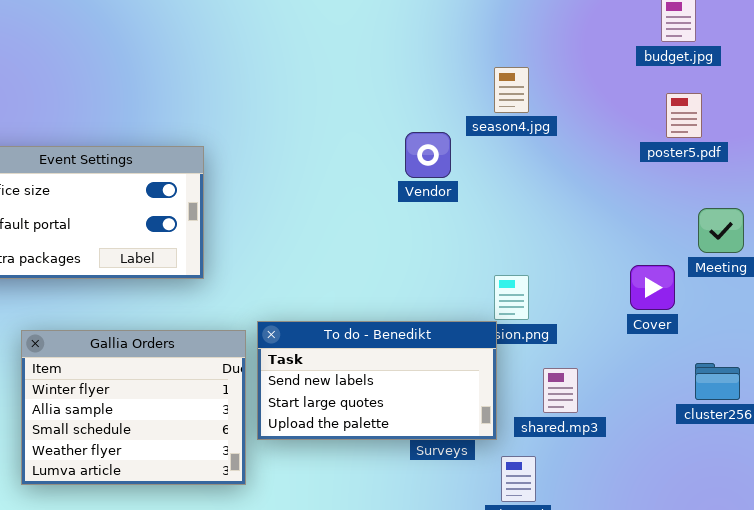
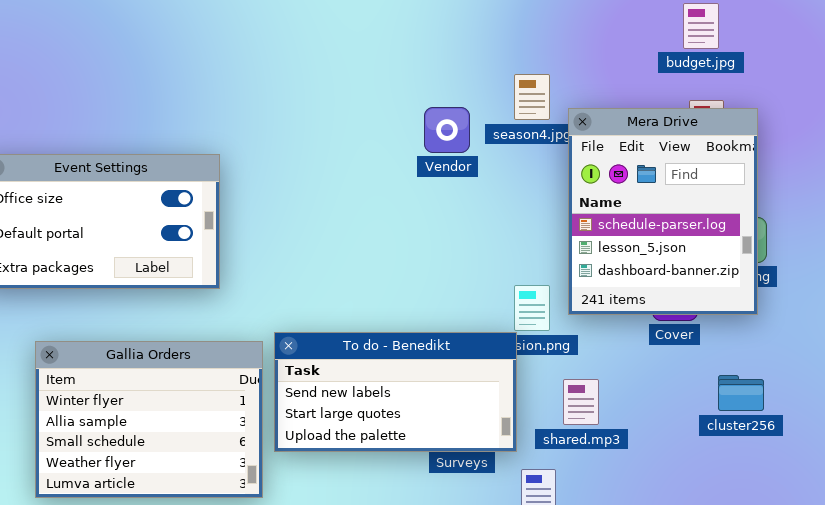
Mera Drive: none -> [568,108,758,315], opened
Vendor: [405,132,451,178] -> [424,107,470,153], moved

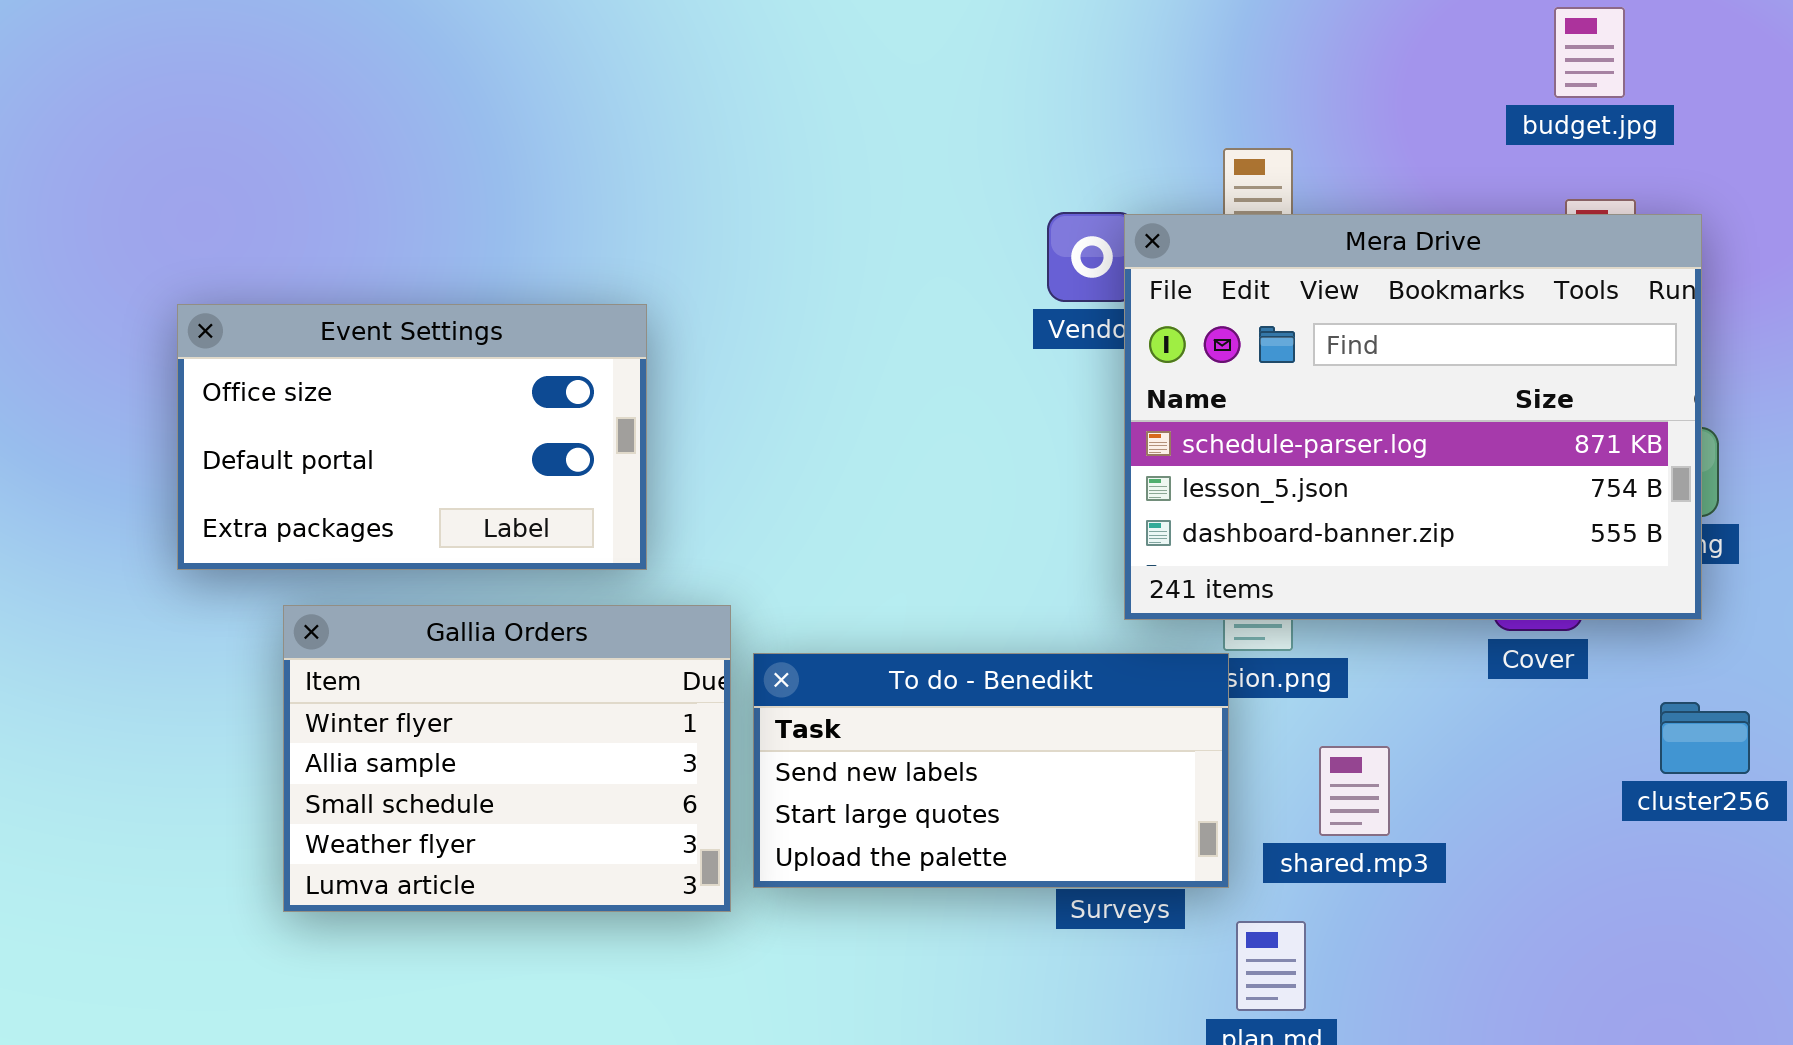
Mera Drive: [568,108,758,315] -> [1124,214,1702,620], resized
Gallia Orders: [35,341,263,498] -> [283,605,731,912], moved
cluster256: [718,375,764,411] -> [1660,702,1750,774], moved

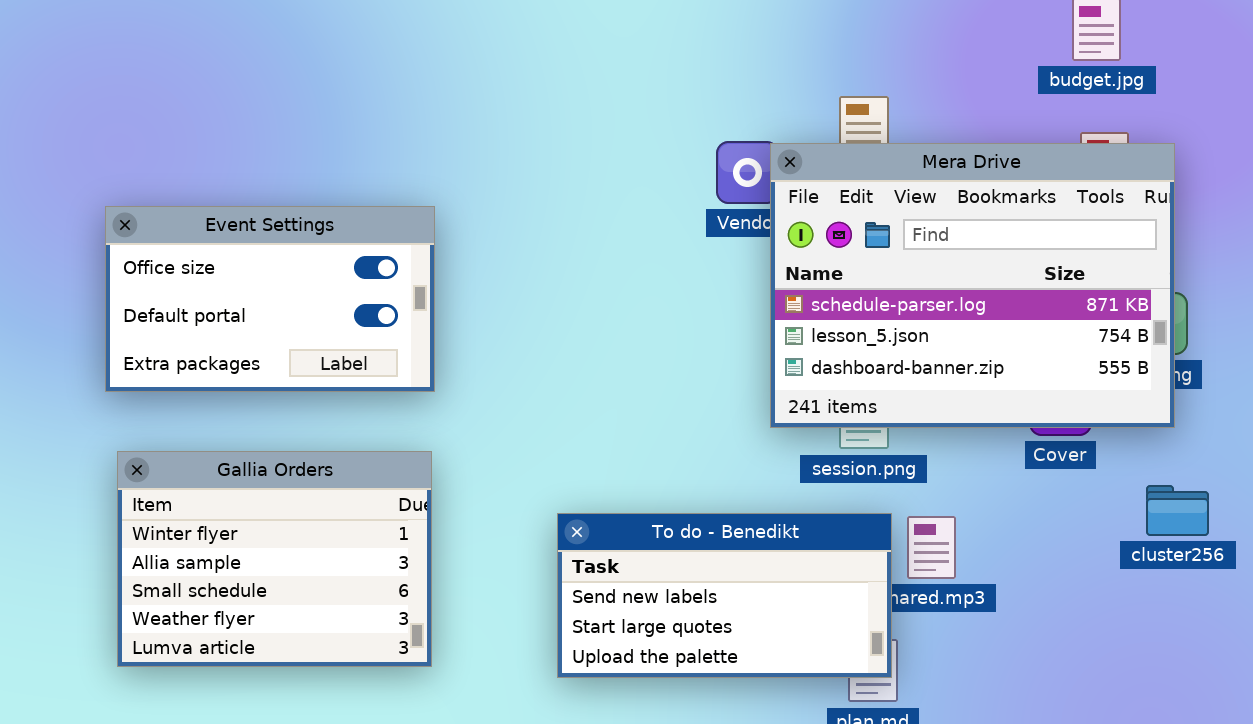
Gallia Orders: [283,605,731,912] -> [117,451,432,667], moved
To do - Benedikt: [753,653,1229,888] -> [557,513,892,678], moved

